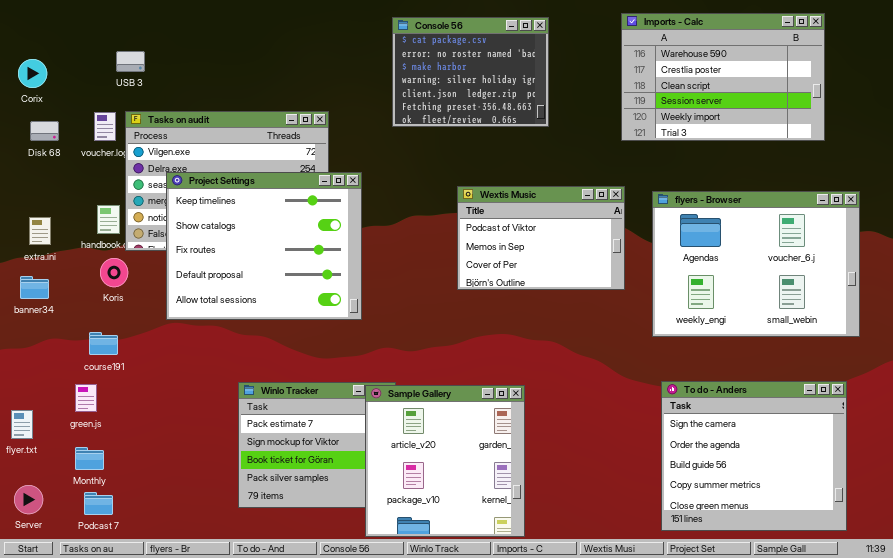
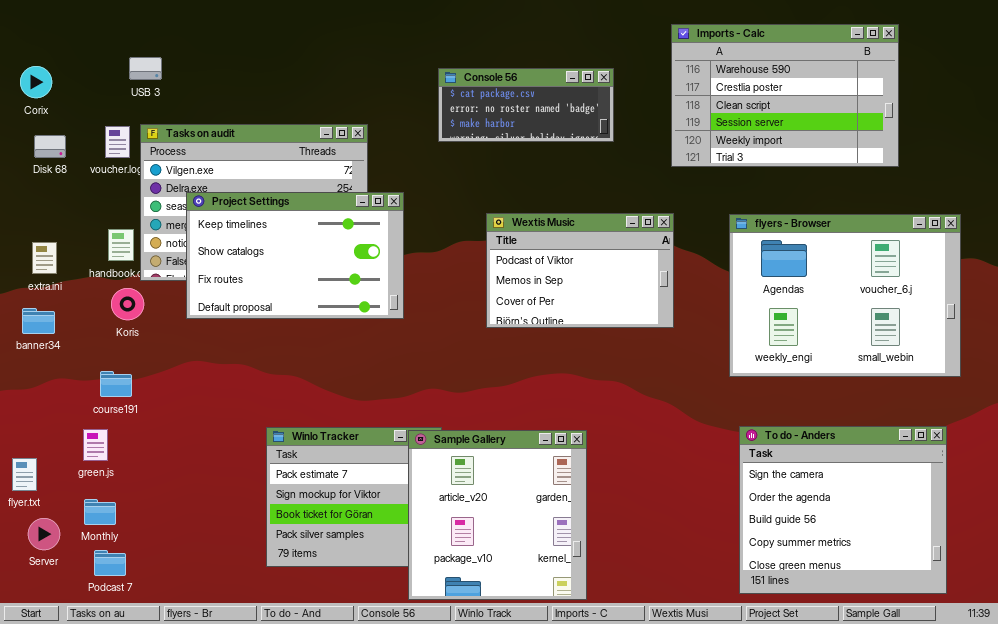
Imports - Calc: [621,13,825,141] -> [671,24,899,167], moved
Console 56: [392,17,549,127] -> [438,68,614,142], resized
Project Settings: [166,172,362,320] -> [186,192,404,319], resized
Wextis Music: [457,186,625,290] -> [486,213,674,328], moved
Server: [14,485,43,514] -> [28,518,60,550], moved

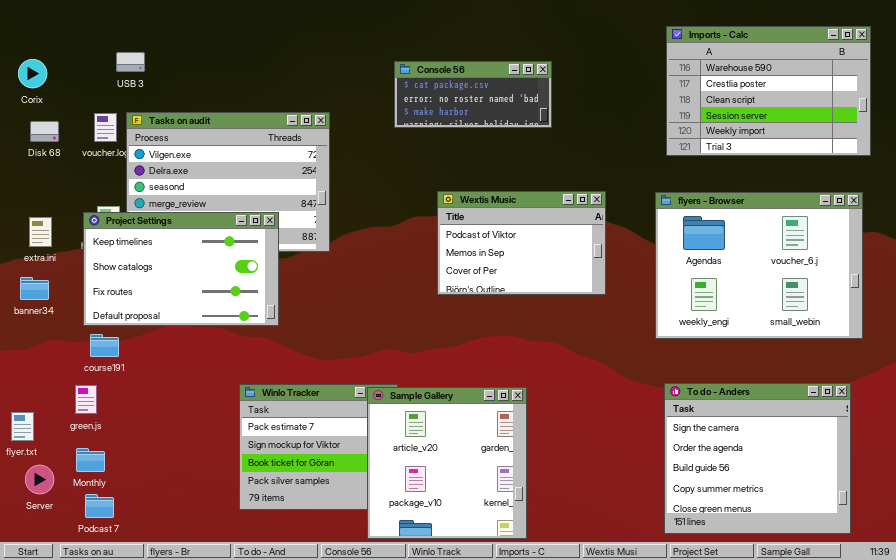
Imports - Calc: [671,24,899,167] -> [666,26,871,156], moved
Project Settings: [186,192,404,319] -> [83,212,279,326], moved

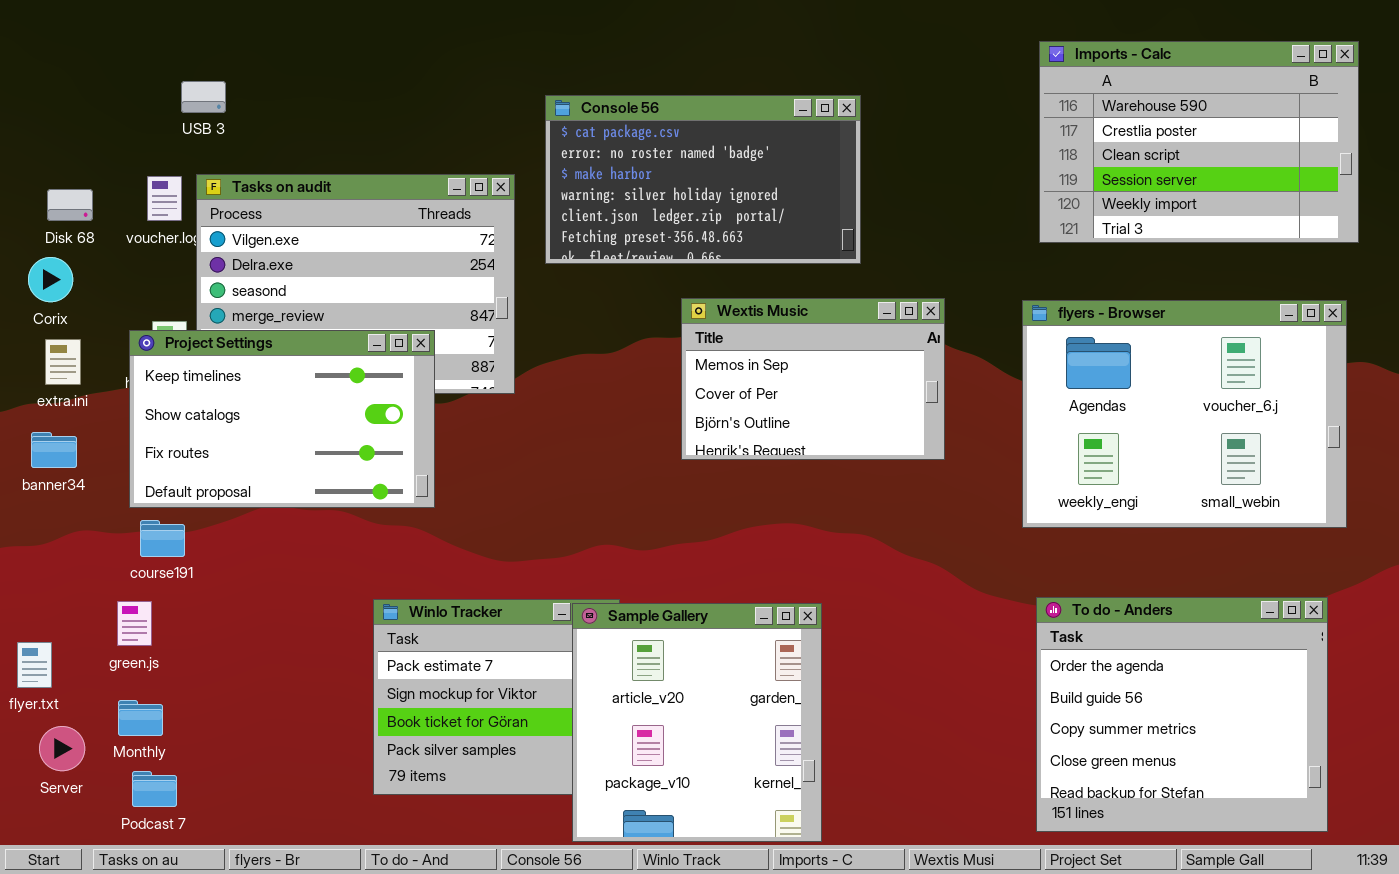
Corix: [18,59,47,88] -> [28,257,73,302], moved
Console 56: [394,61,552,128] -> [545,95,861,264], resized
Wextis Music: [437,191,606,295] -> [681,298,945,460], scrolled down 1 row
To do - Anders: [664,383,851,534] -> [1036,597,1328,832], scrolled down 1 row

